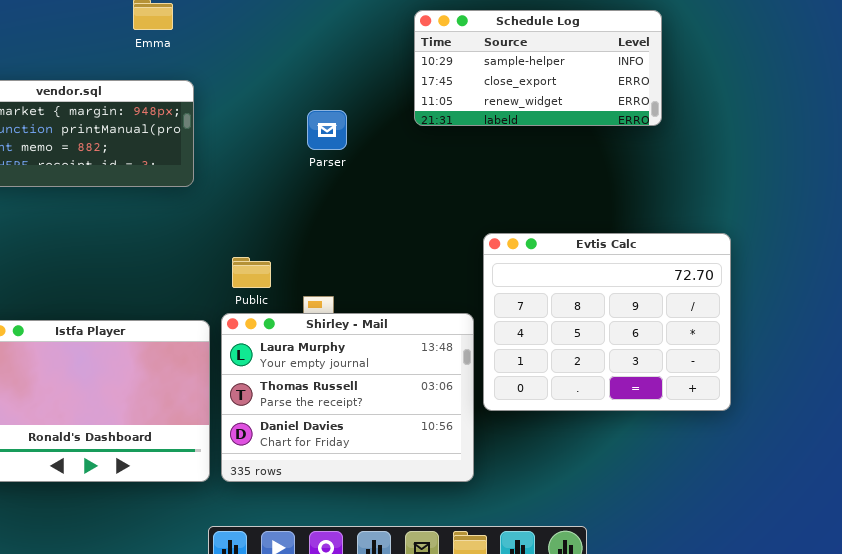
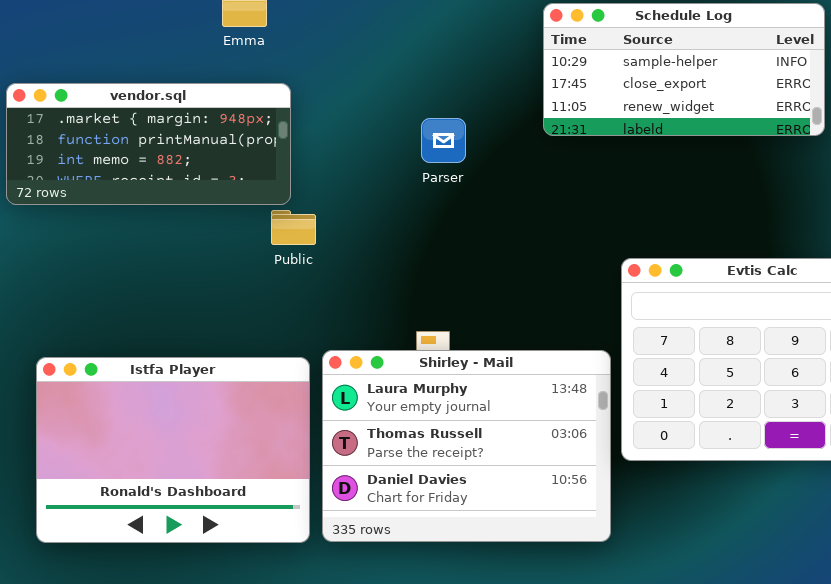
Public: [232,257,271,288] -> [271,210,316,245], moved

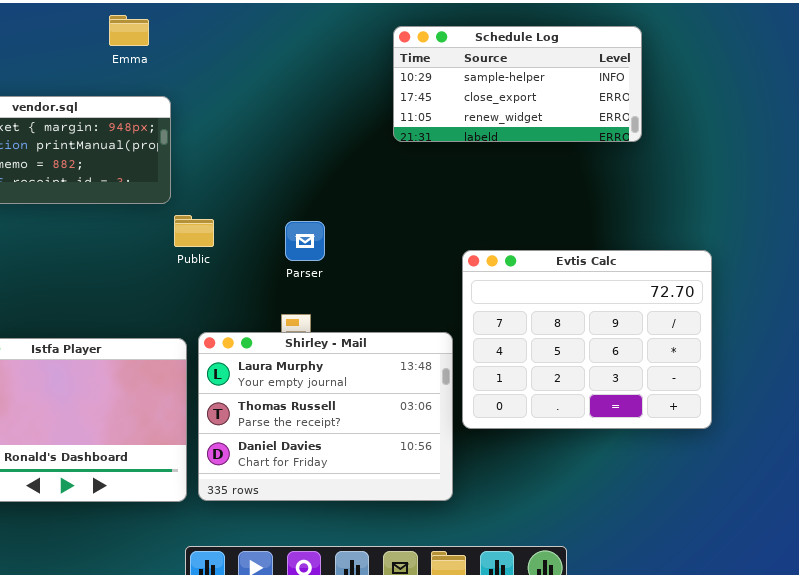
Parser: [421,118,466,163] -> [285,221,325,261], moved
Public: [271,210,316,245] -> [174,215,214,247], moved

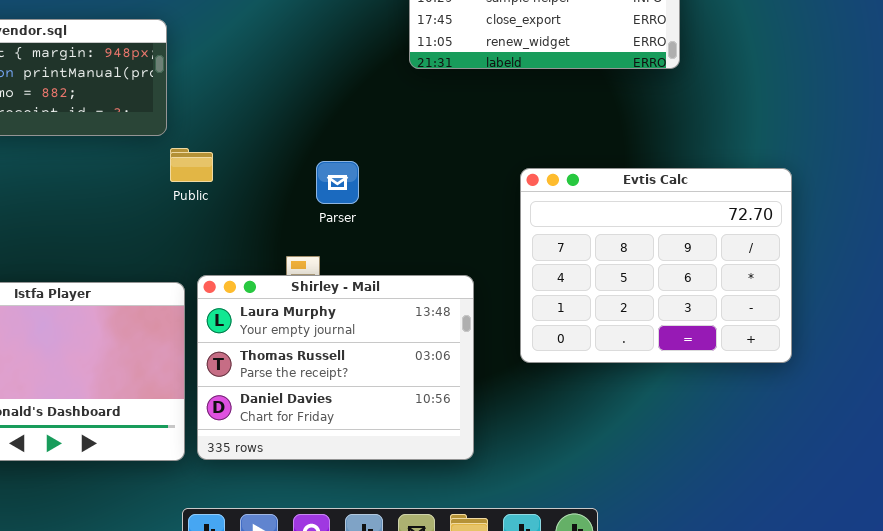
Parser: [285,221,325,261] -> [316,161,359,204], moved
Evtis Calc: [462,250,712,429] -> [520,168,792,363], moved

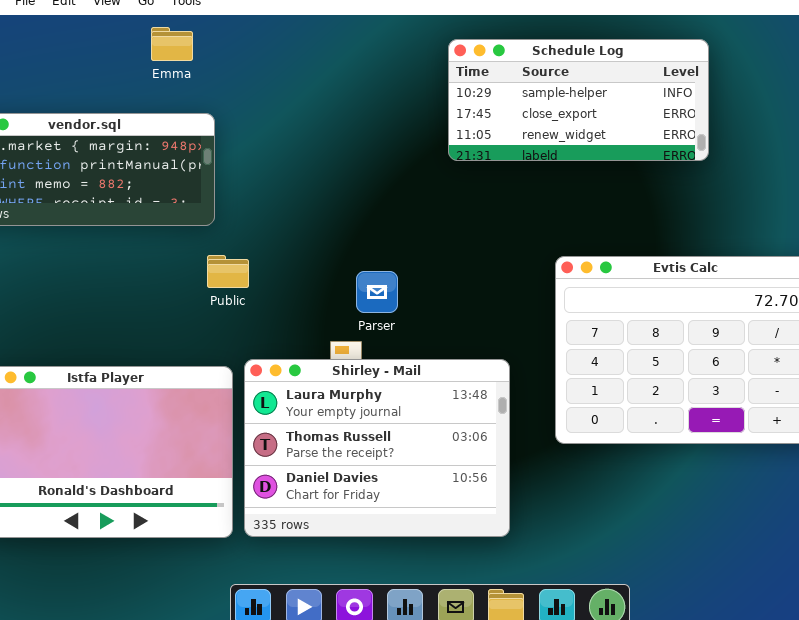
Public: [170,148,213,182] -> [207,255,249,288], moved
Parser: [316,161,359,204] -> [356,271,398,313], moved

